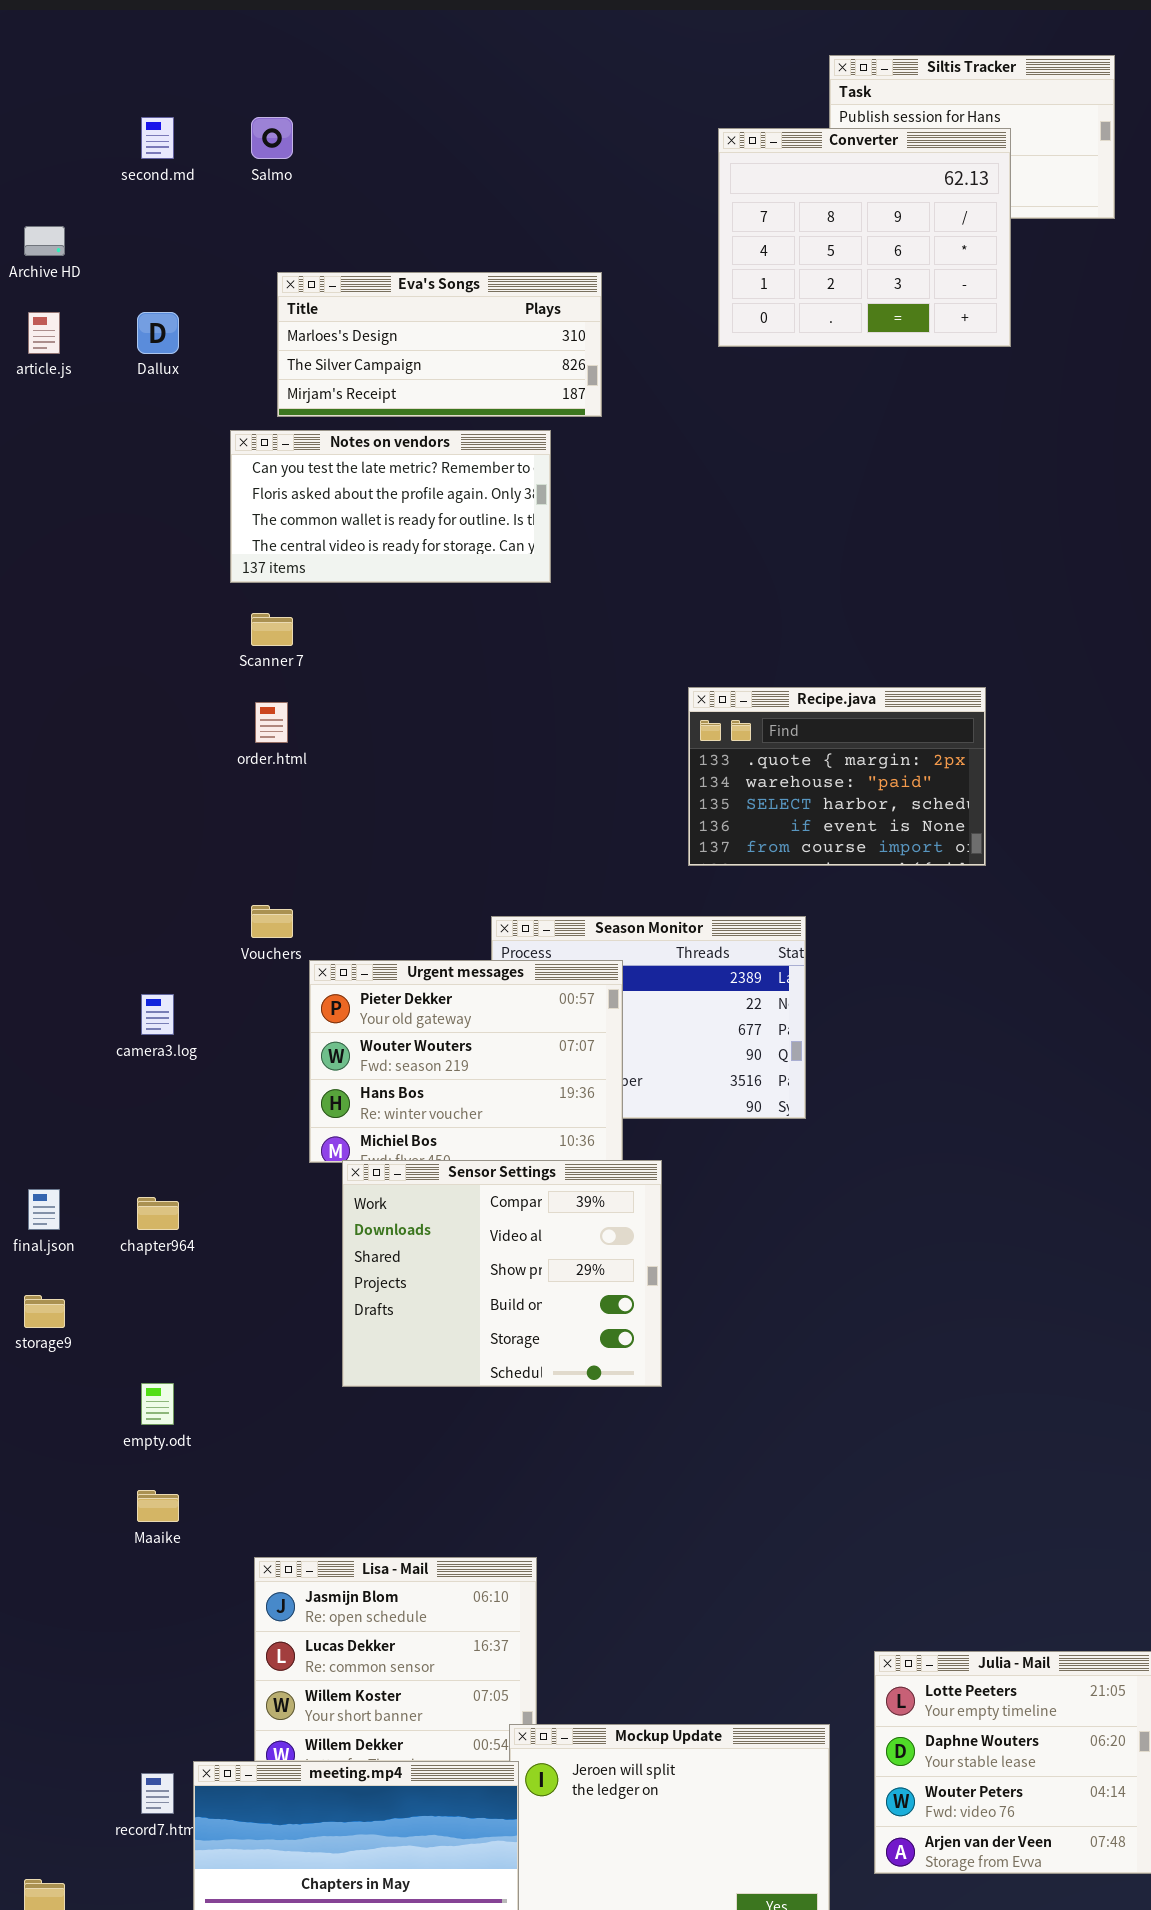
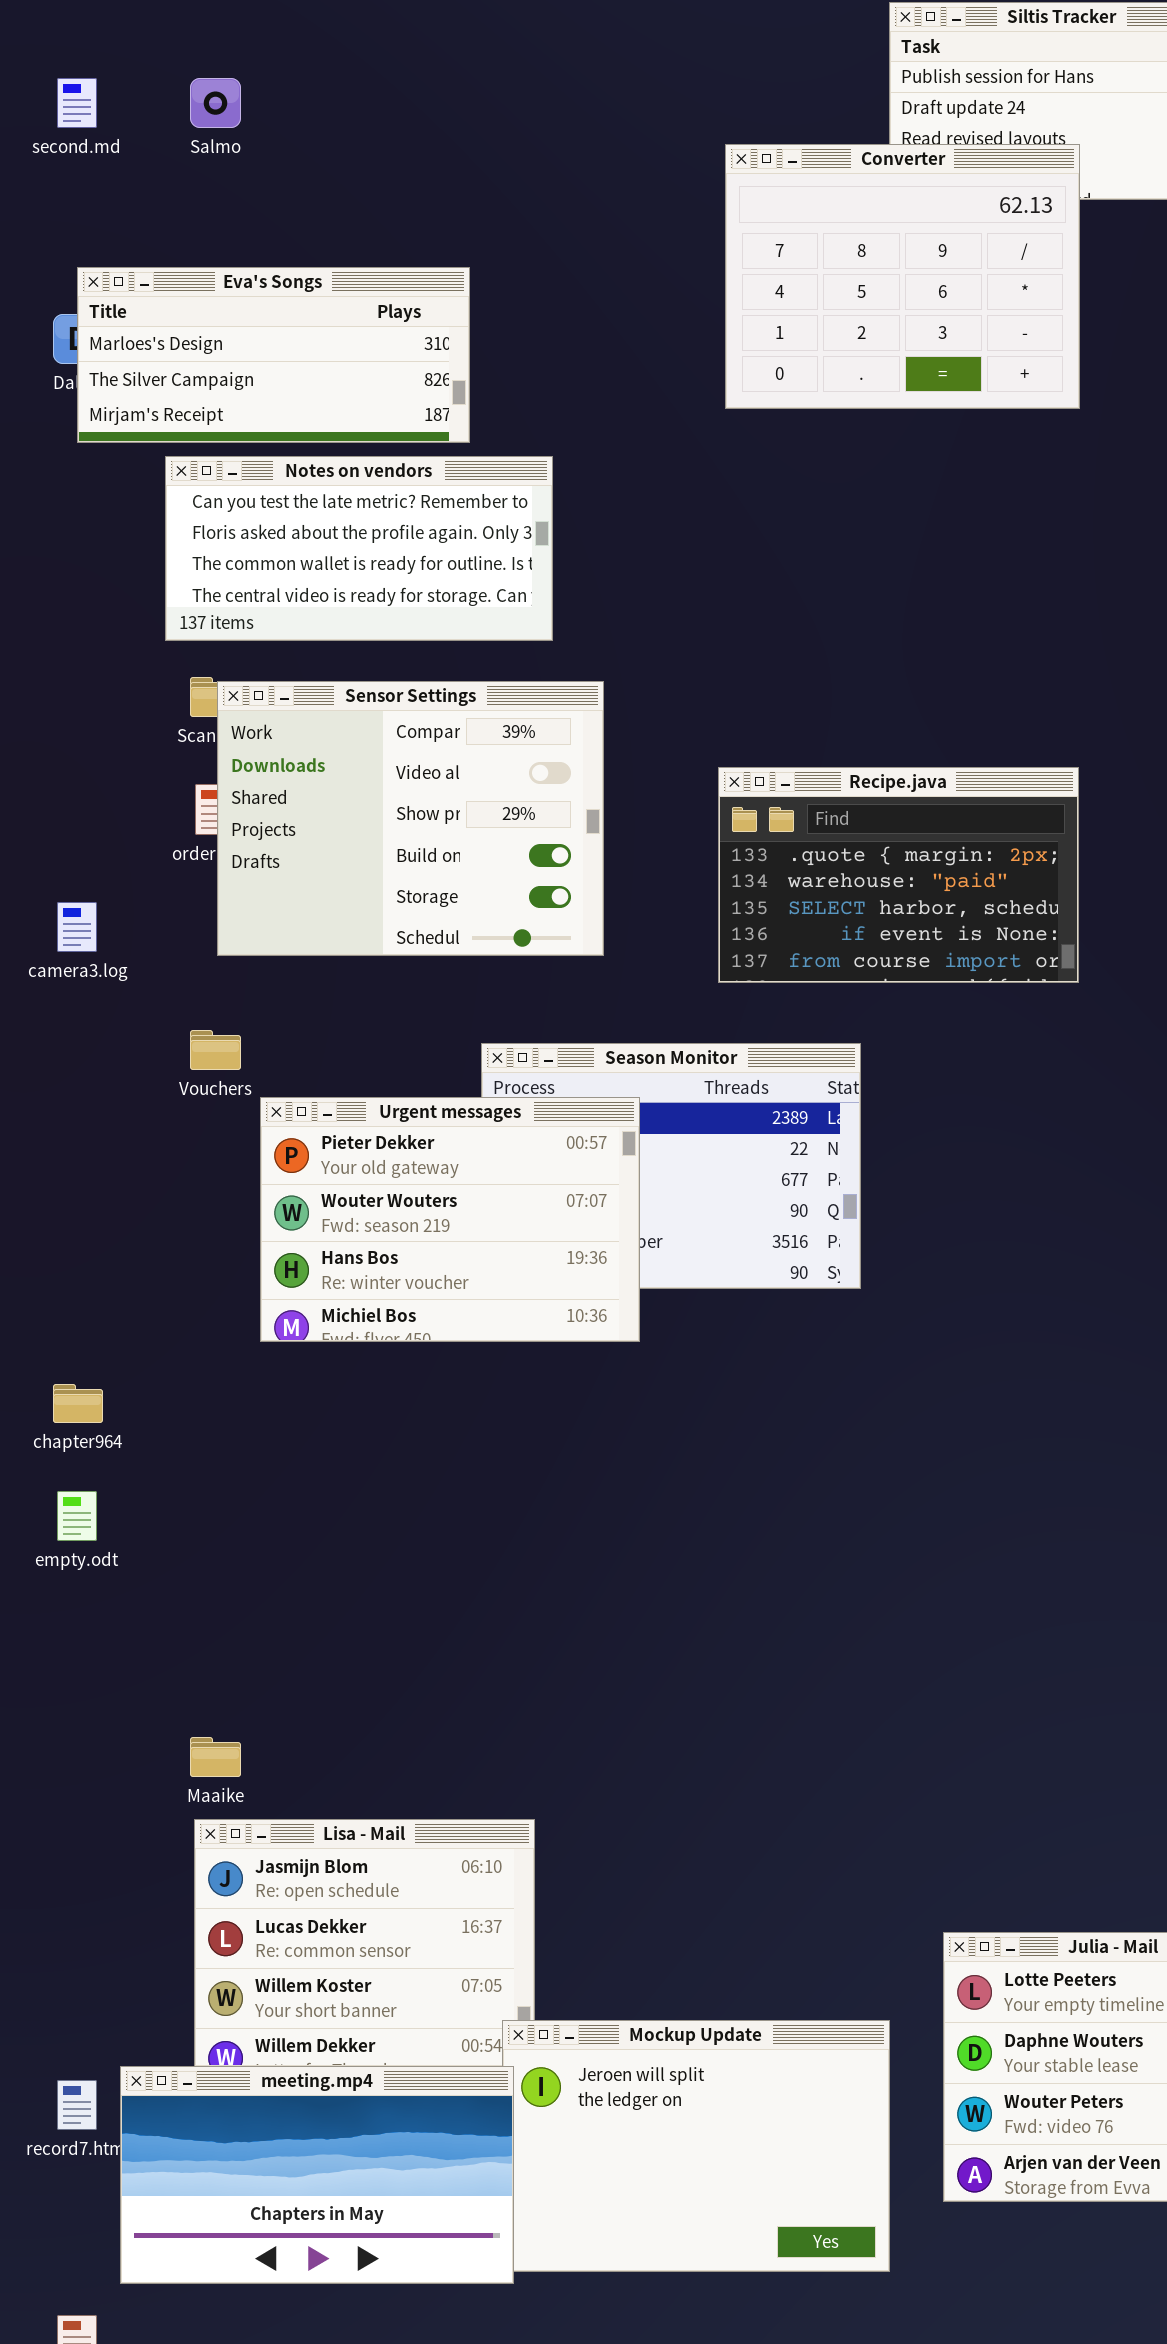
Converter: [718,128,1011,347] -> [725,144,1080,409], moved
Eva's Songs: [277,272,602,417] -> [77,267,470,443], moved
camera3.log: [141,994,174,1035] -> [57,902,97,952], moved
Sensor Settings: [342,1160,662,1387] -> [217,681,604,956], moved
empty.odt: [141,1383,174,1425] -> [57,1491,97,1541], moved
Maaike: [137,1490,179,1522] -> [190,1737,241,1777], moved

